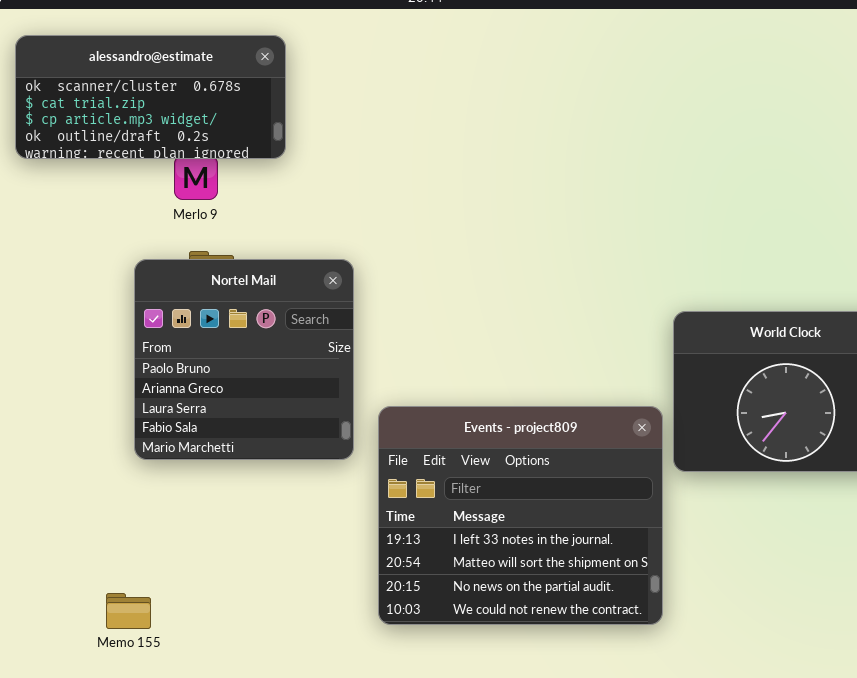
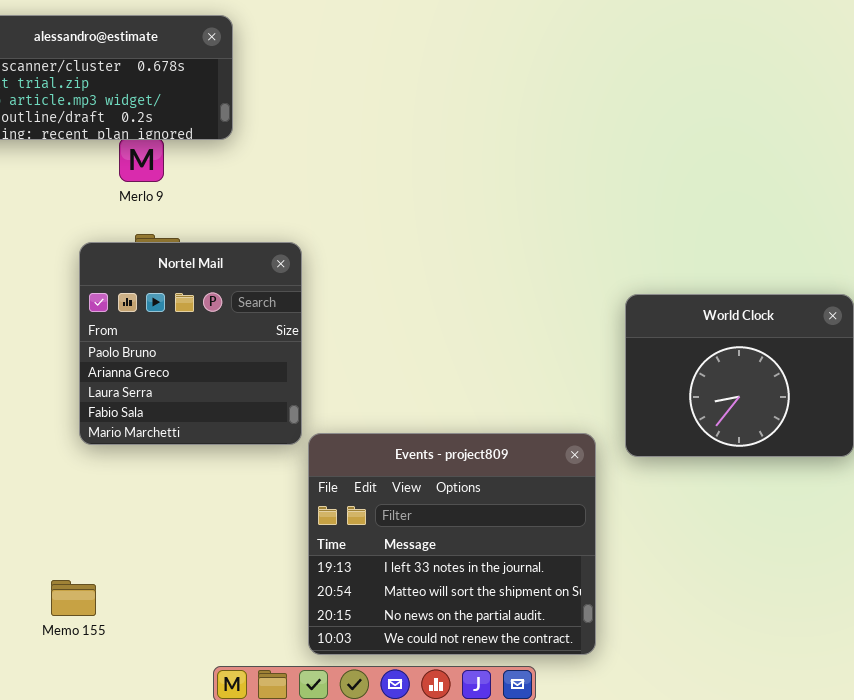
Events - project809: [378,406,663,625] -> [308,433,596,655], moved

